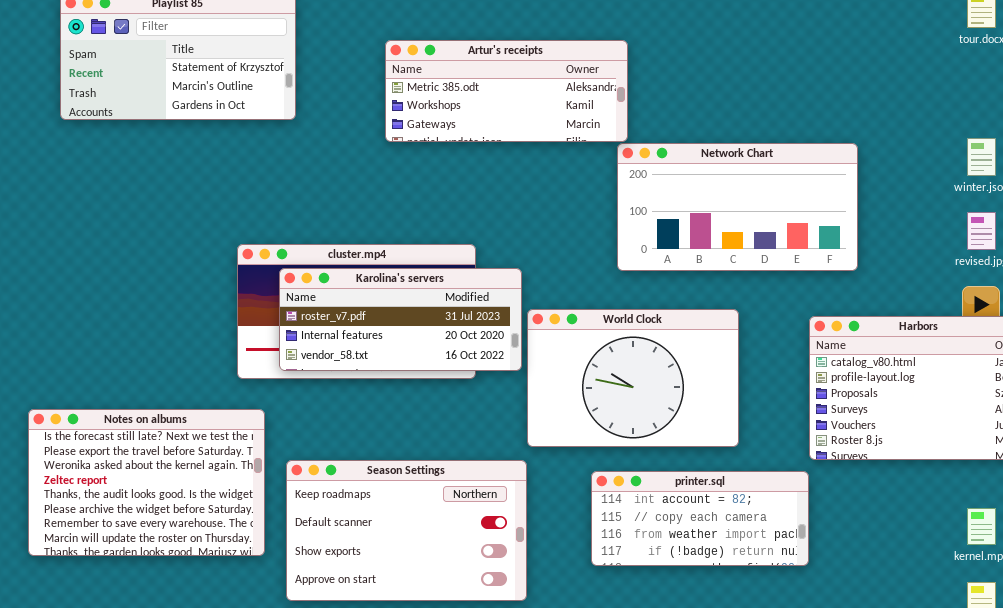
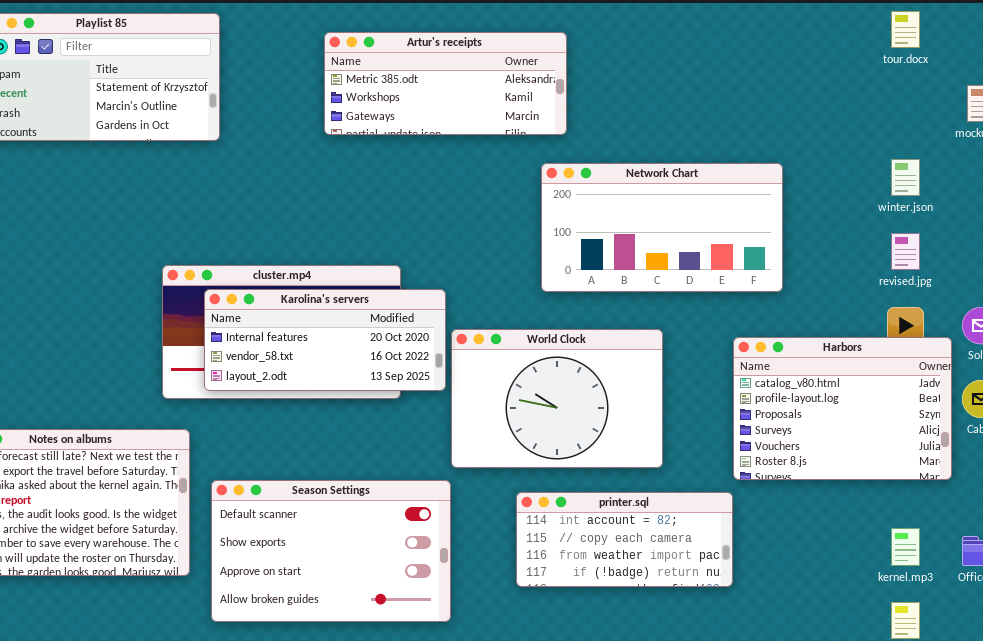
Artur's receipts: [385,40,628,142] -> [324,32,567,135], moved
Karolina's servers: [279,268,522,371] -> [204,289,446,391], scrolled down 1 row
Season Settings: [286,460,527,601] -> [211,480,451,622], scrolled down 1 row

